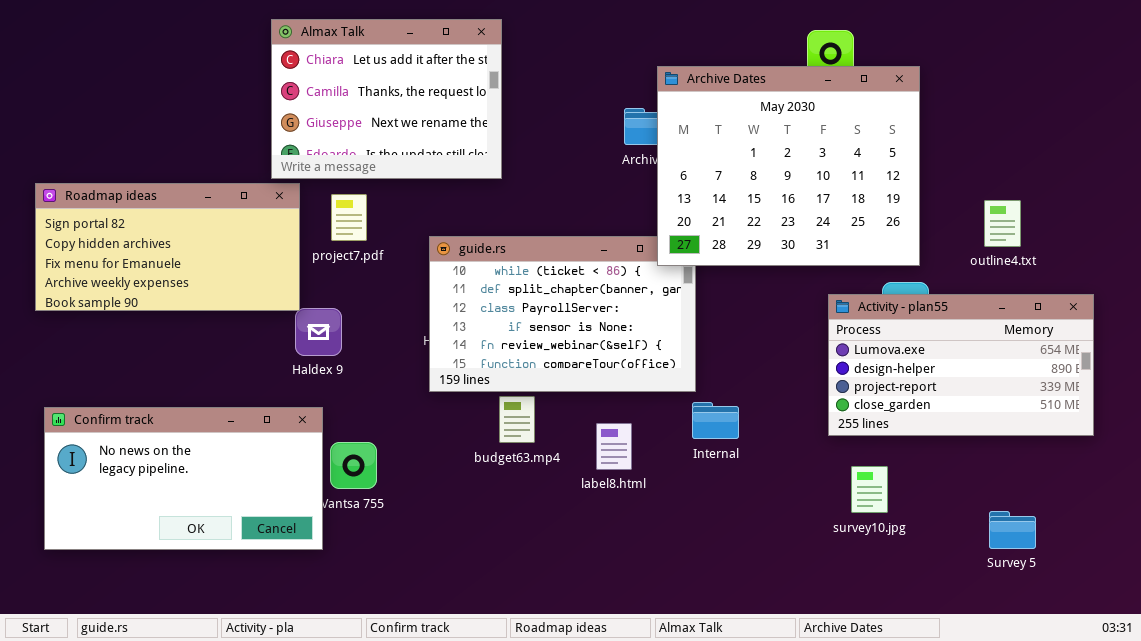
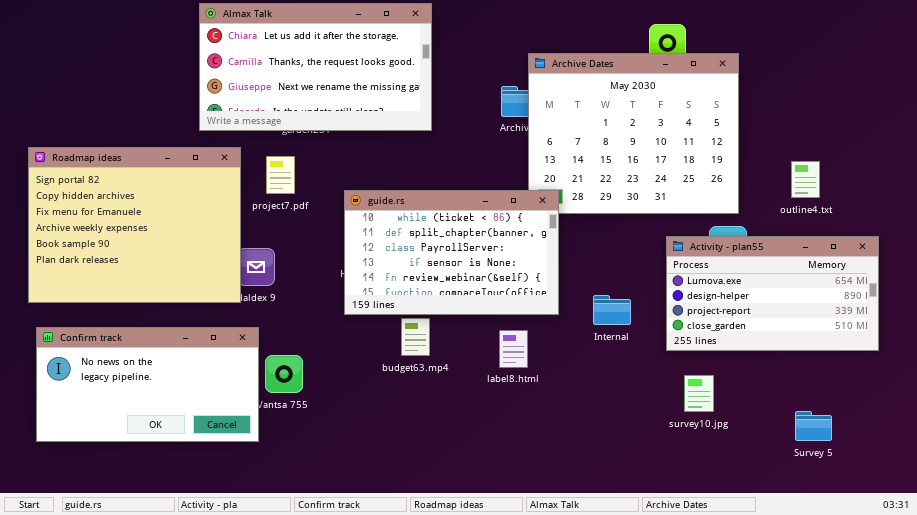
Almax Talk: [271,19,502,179] -> [199,3,432,131], moved, resized
Roadmap ideas: [35,183,300,311] -> [28,147,241,303], resized
guide.rs: [429,236,696,392] -> [344,190,559,315], raised
Internal: [692,402,739,439] -> [593,295,631,325], moved
label8.html: [596,423,632,470] -> [499,330,528,368], moved

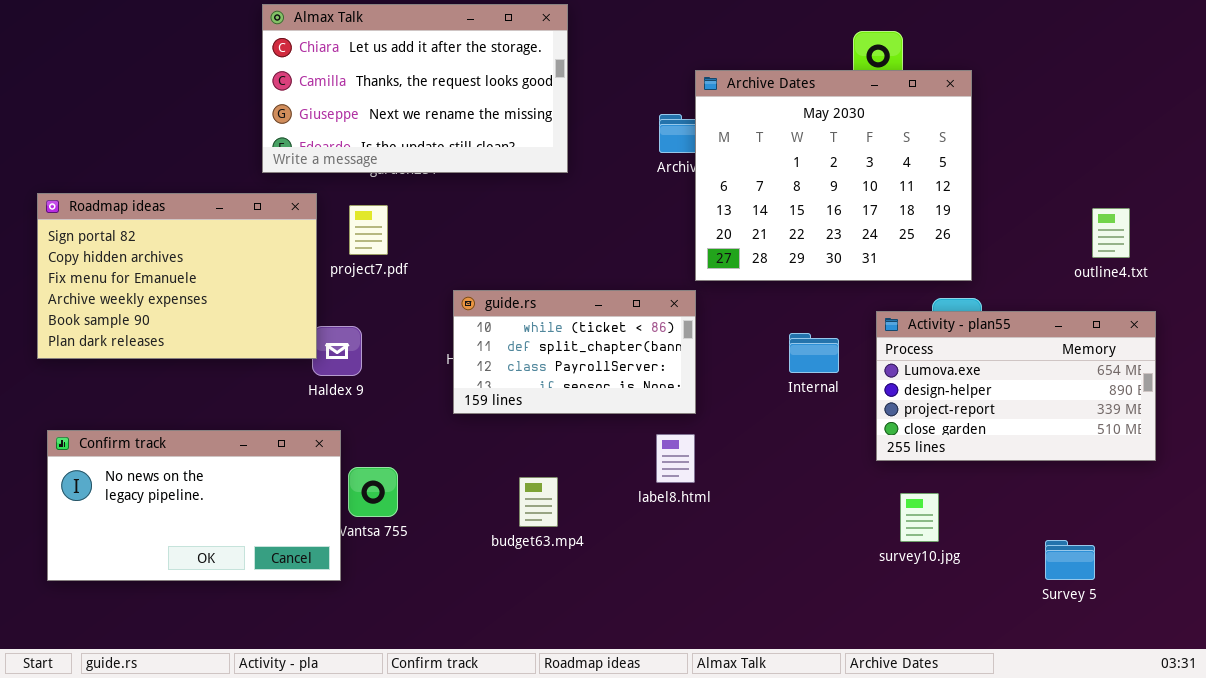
Roadmap ideas: [28,147,241,303] -> [37,193,317,359], resized
outline4.txt: [791,161,820,198] -> [1092,208,1130,258], moved
guide.rs: [344,190,559,315] -> [453,290,696,414], resized
Internal: [593,295,631,325] -> [789,333,839,373], moved
budget63.mp4: [401,318,430,356] -> [519,477,558,527], moved

